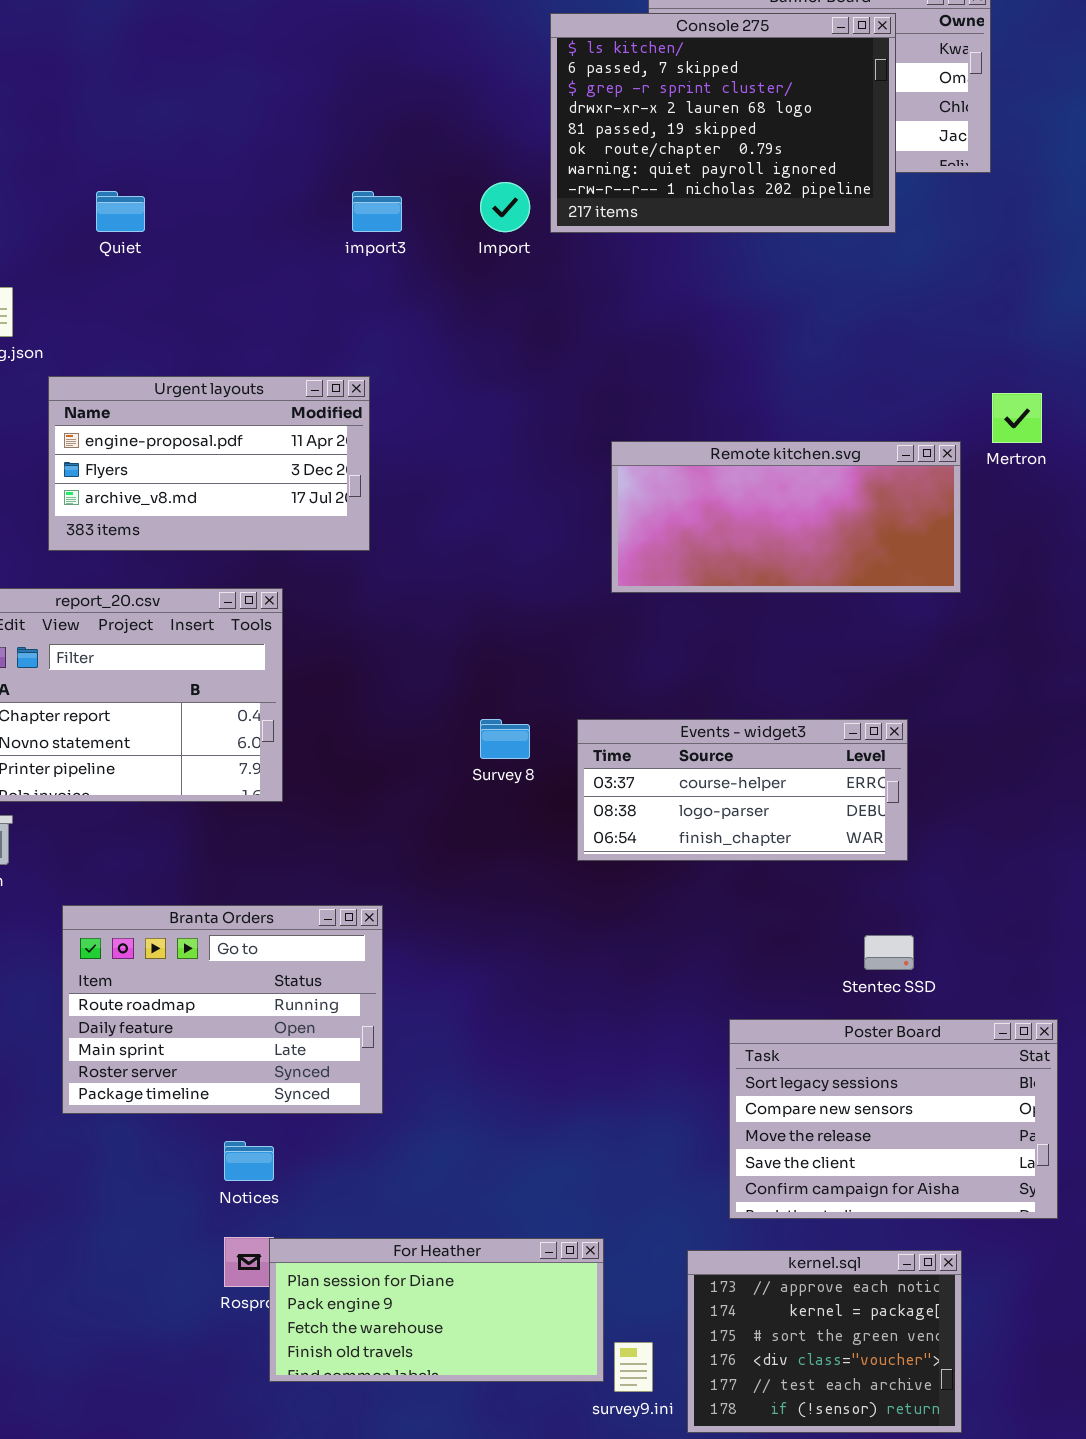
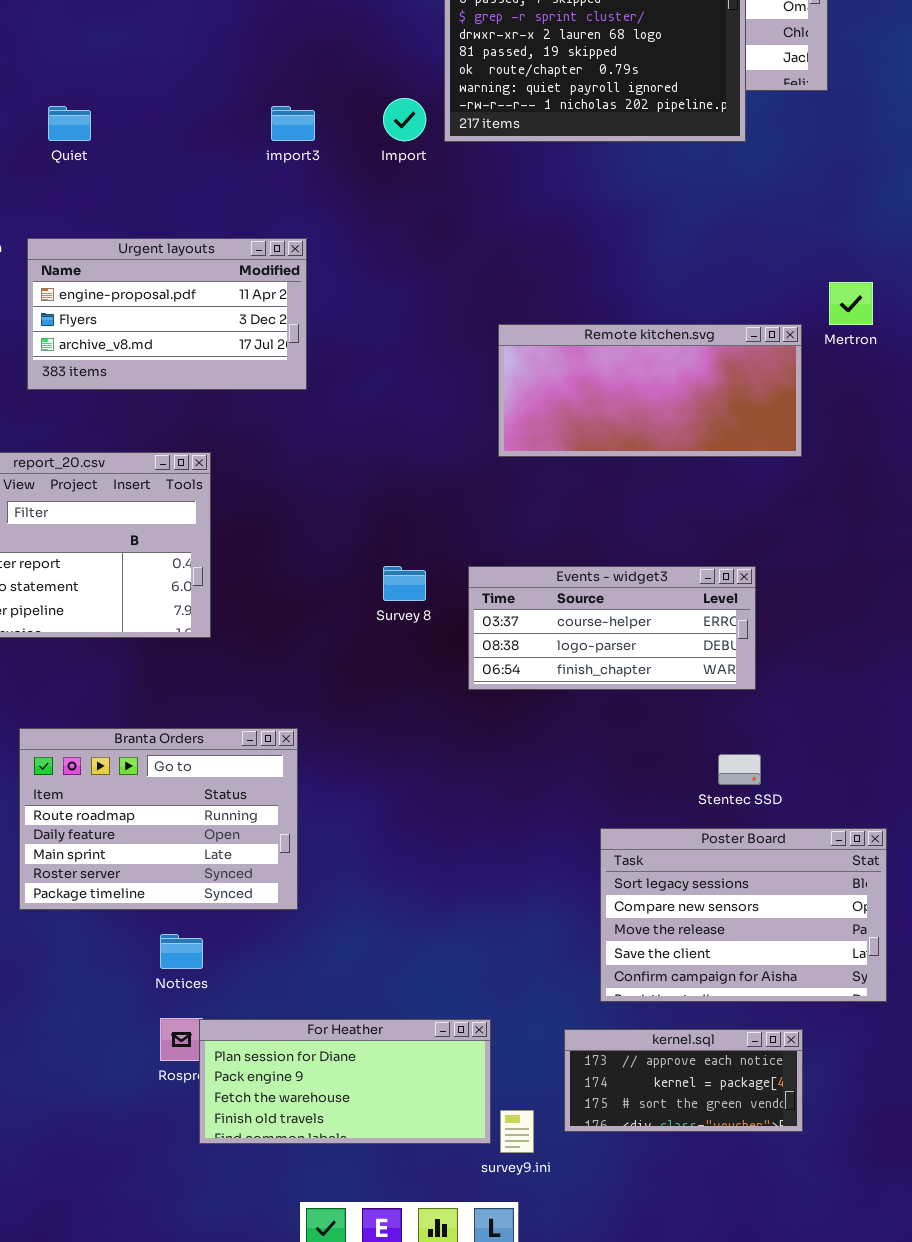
Urgent layouts: [48,376,370,551] -> [27,238,307,390], moved
kernel.sql: [687,1250,962,1433] -> [564,1029,803,1132], resized

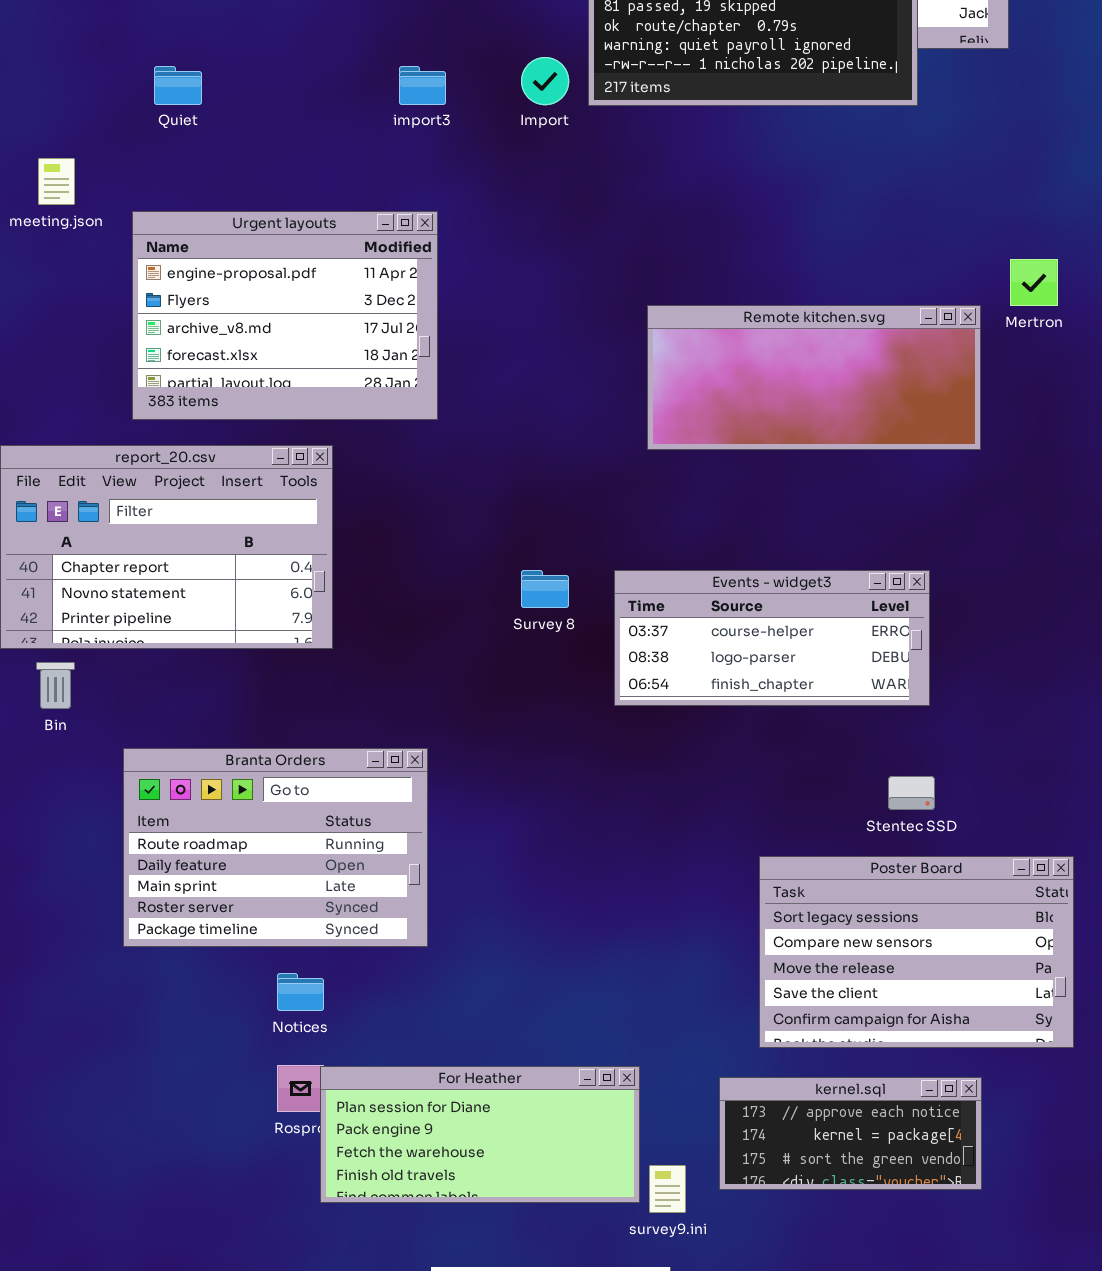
Urgent layouts: [27,238,307,390] -> [132,211,438,420], resized

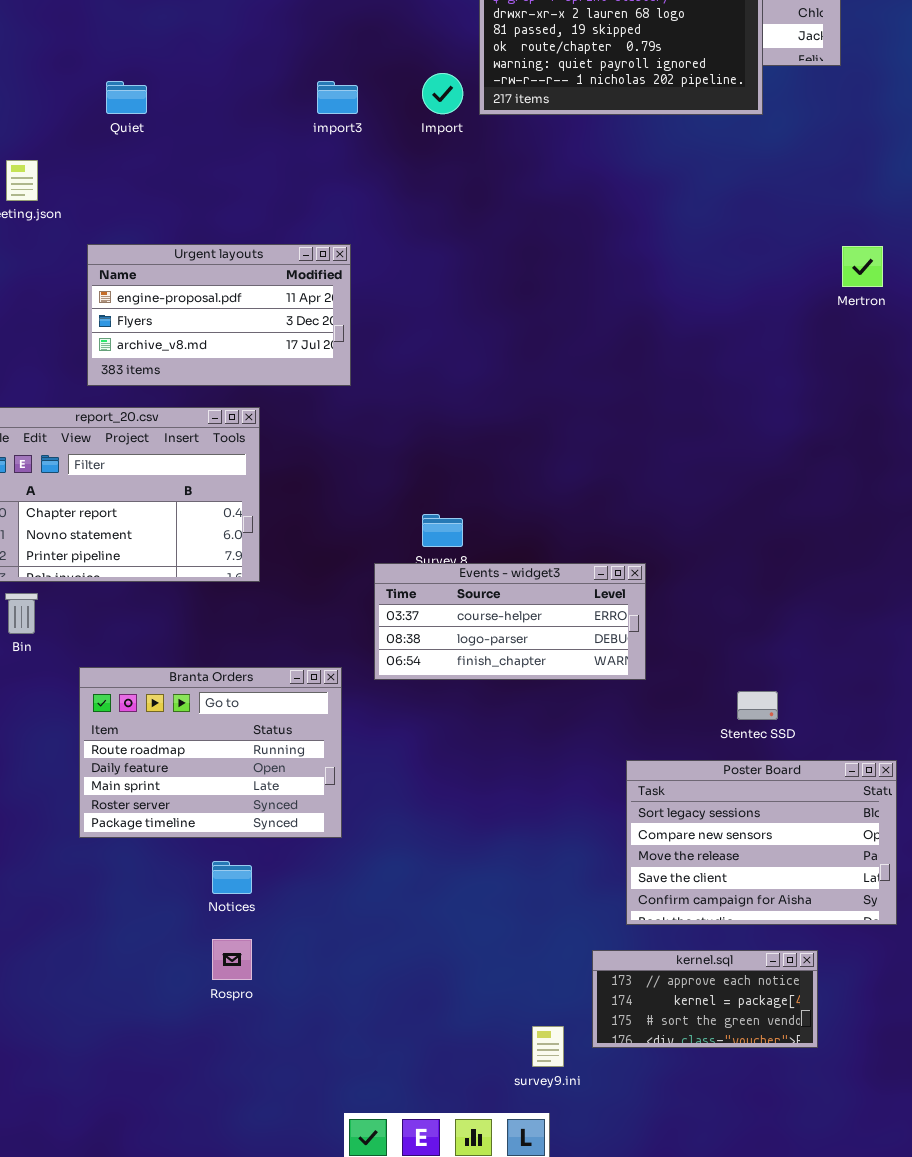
Urgent layouts: [132,211,438,420] -> [87,244,351,386], resized
Remote kitchen.svg: [647,305,981,450] -> none, closed
Events - widget3: [614,570,930,706] -> [374,563,646,680], moved
For Heather: [320,1066,640,1203] -> none, closed

